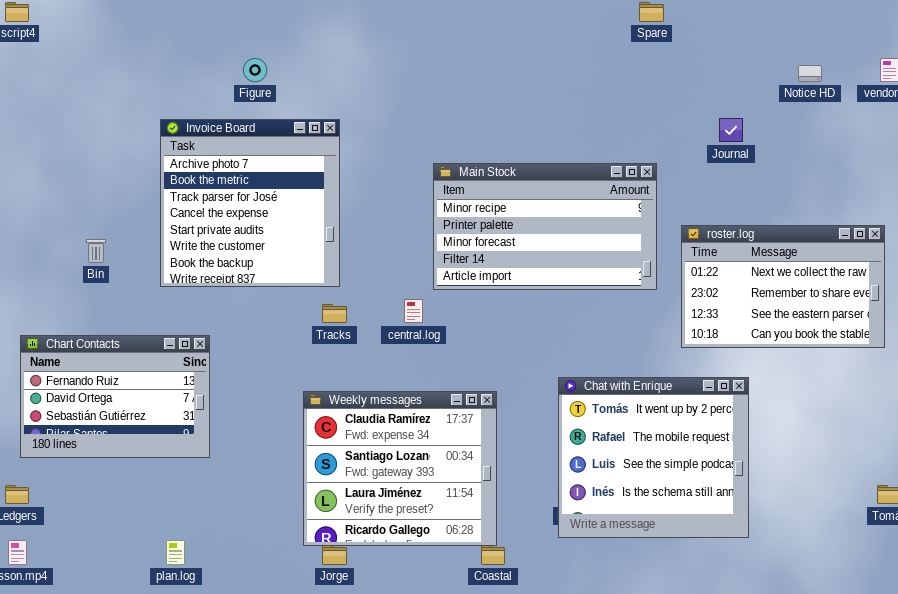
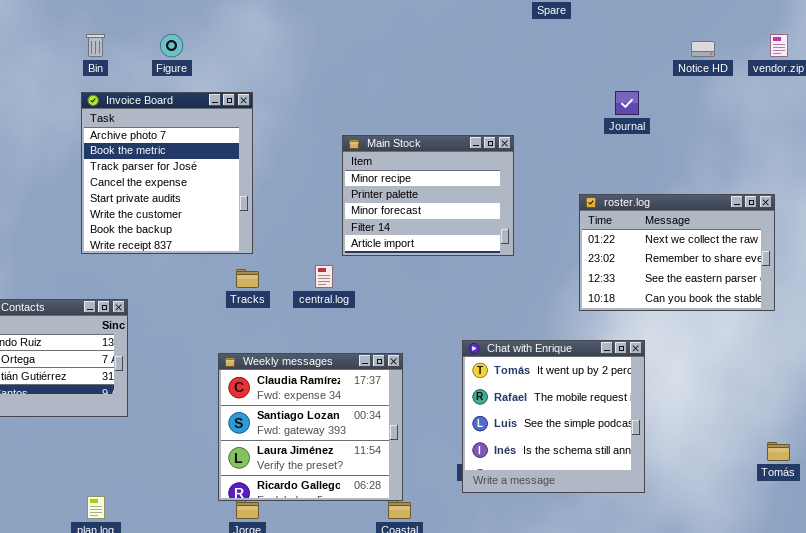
Main Stock: [433,163,657,290] -> [342,135,514,256], resized
Bin: [86,239,106,263] -> [86,34,105,57], moved

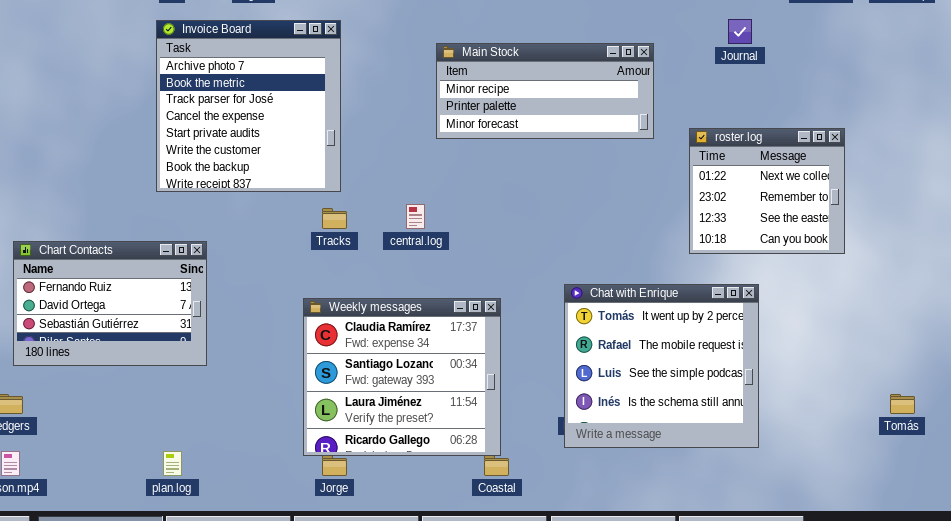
Main Stock: [342,135,514,256] -> [436,43,654,139], moved, resized
roster.log: [579,194,775,311] -> [689,128,845,254], resized

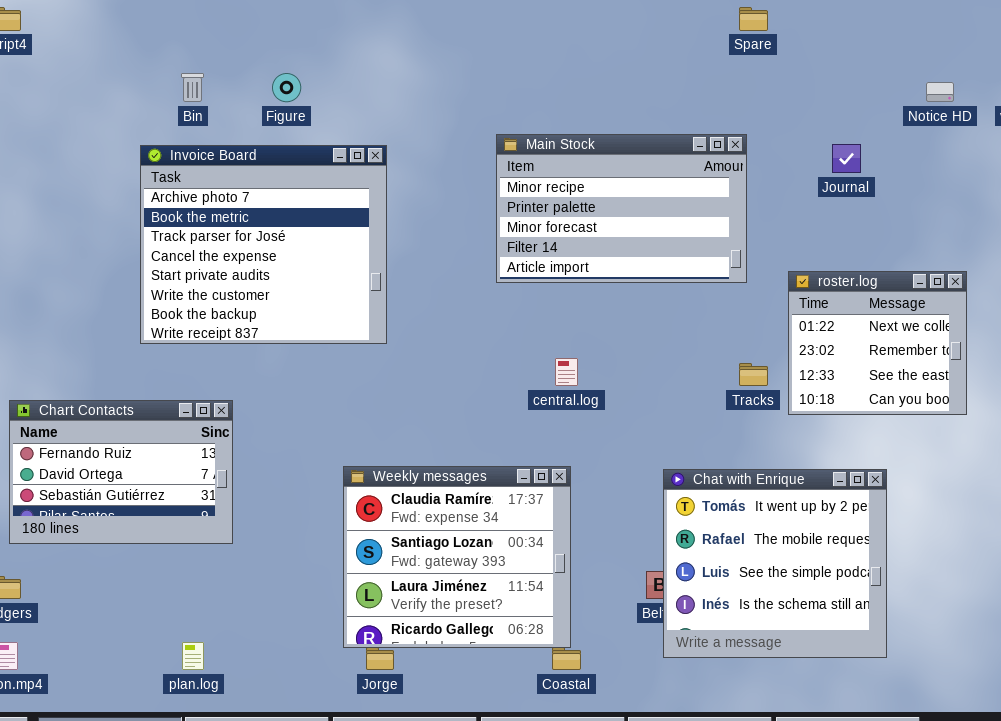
Invoice Board: [156,20,341,192] -> [140,145,387,344], resized
Main Stock: [436,43,654,139] -> [496,134,747,283], resized
central.log: [406,204,425,229] -> [555,358,578,386], moved
Tracks: [322,208,347,229] -> [739,363,768,386], moved
Chat with Enrique: [564,284,759,448] -> [663,469,887,658], moved

